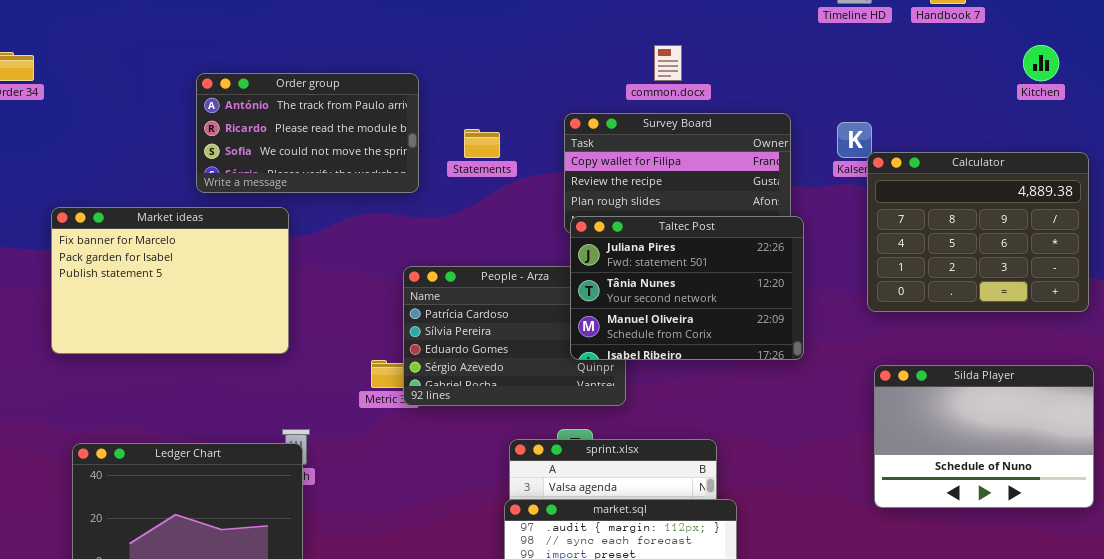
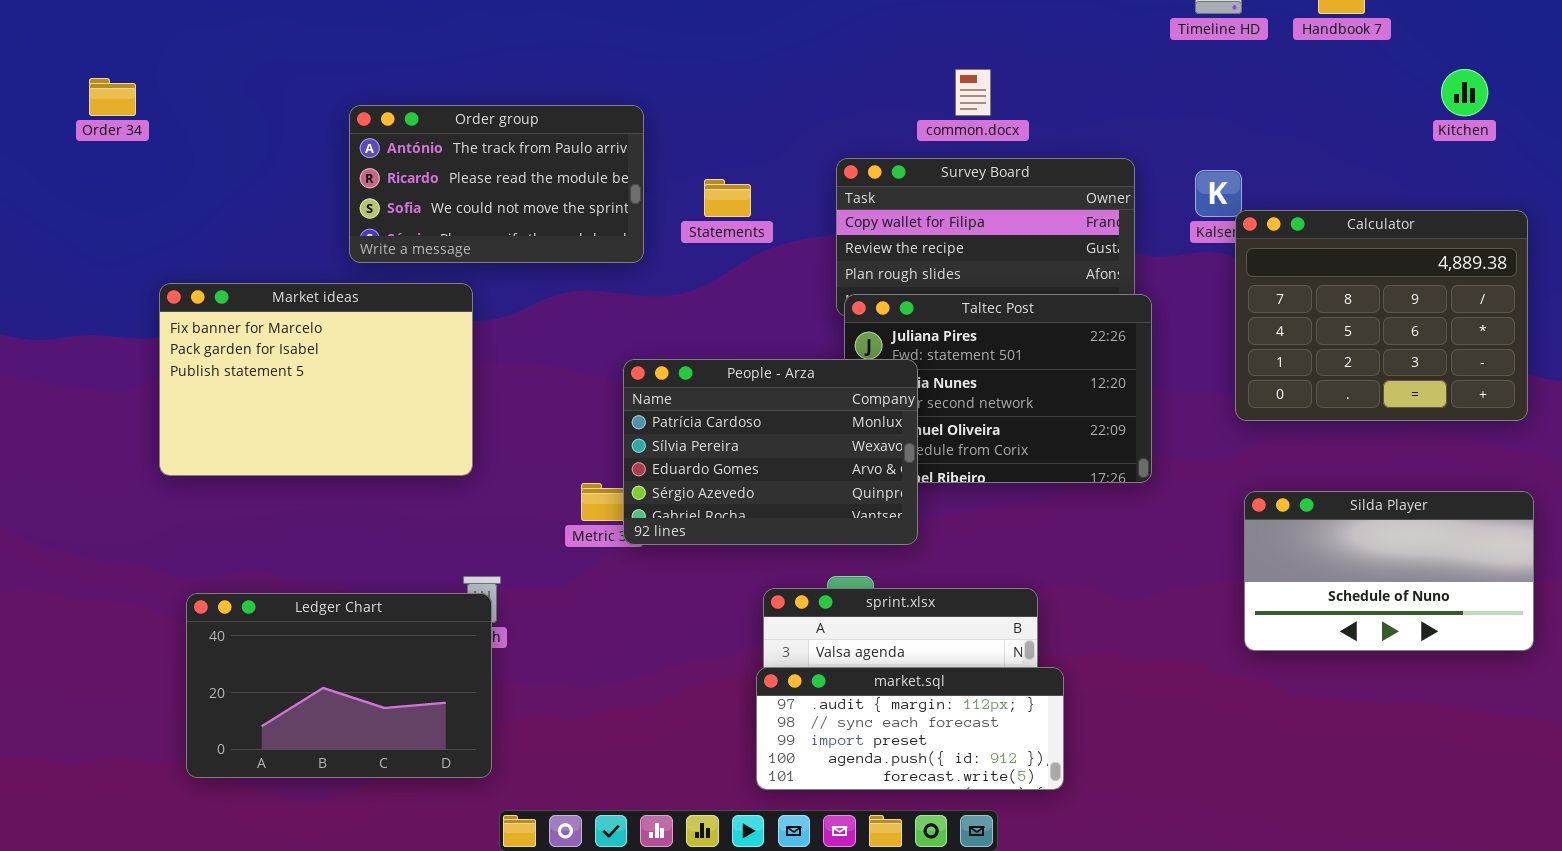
People - Arza: [403,266,626,406] -> [623,359,918,545], raised
Silda Player: [874,365,1094,508] -> [1244,491,1534,651], resized

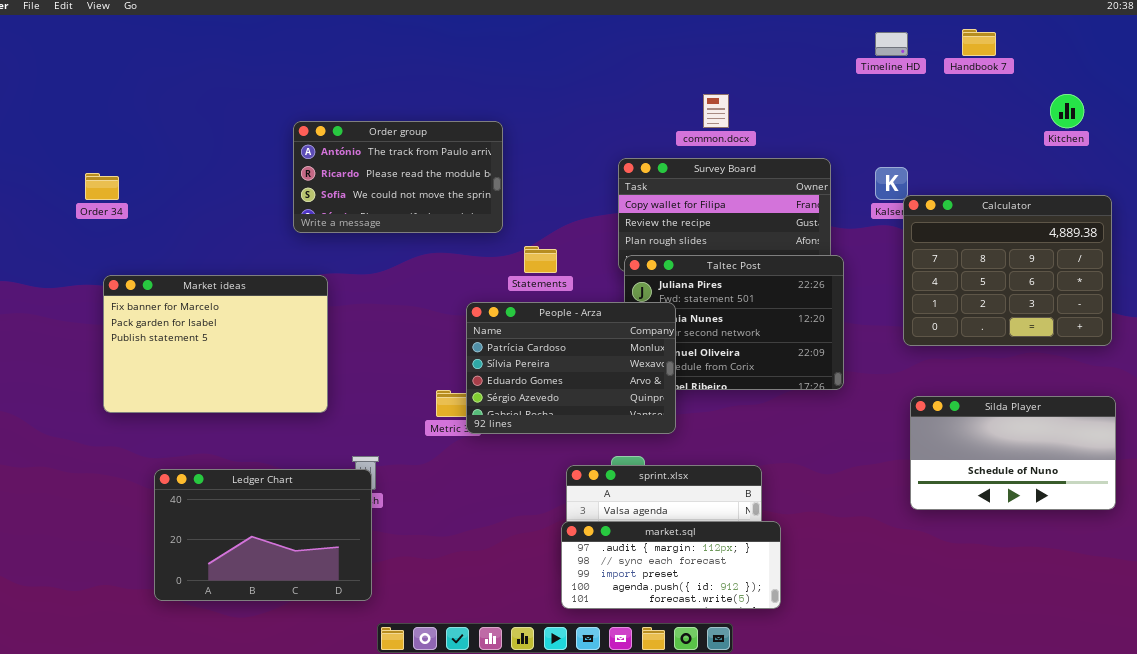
Order 34: [89,78,136,116] -> [85,173,119,200], moved
Order group: [349,105,644,263] -> [293,121,503,233], moved
Statements: [704,179,751,217] -> [524,246,557,273], moved
Market ideas: [159,283,473,476] -> [103,275,328,413], moved

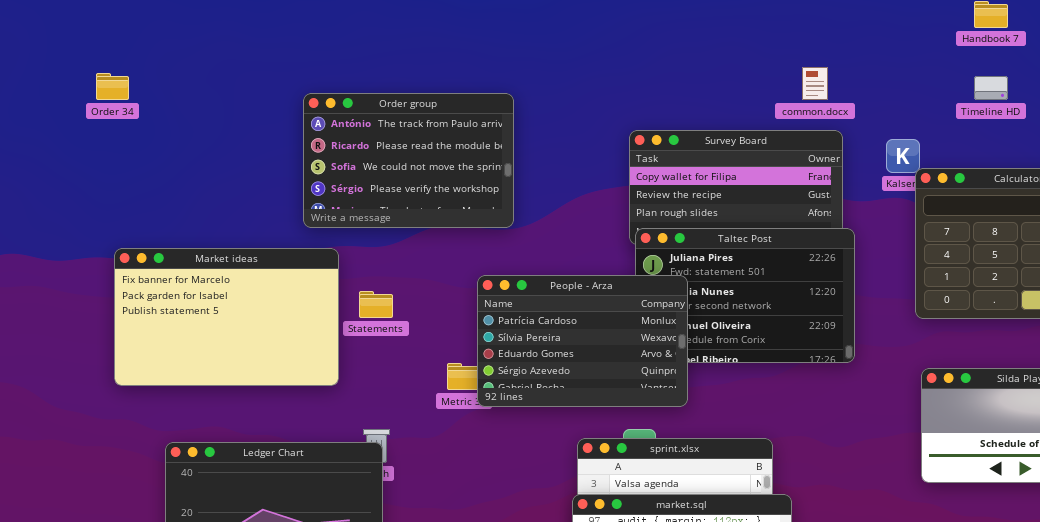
Timeline HD: [875,32,908,56] -> [974,76,1008,100], moved
common.docx: [703,94,729,128] -> [802,67,828,100], moved
Order group: [293,121,503,233] -> [303,93,514,228], resized
Order 34: [85,173,119,200] -> [96,73,129,100], moved
Statements: [524,246,557,273] -> [359,291,393,318], moved

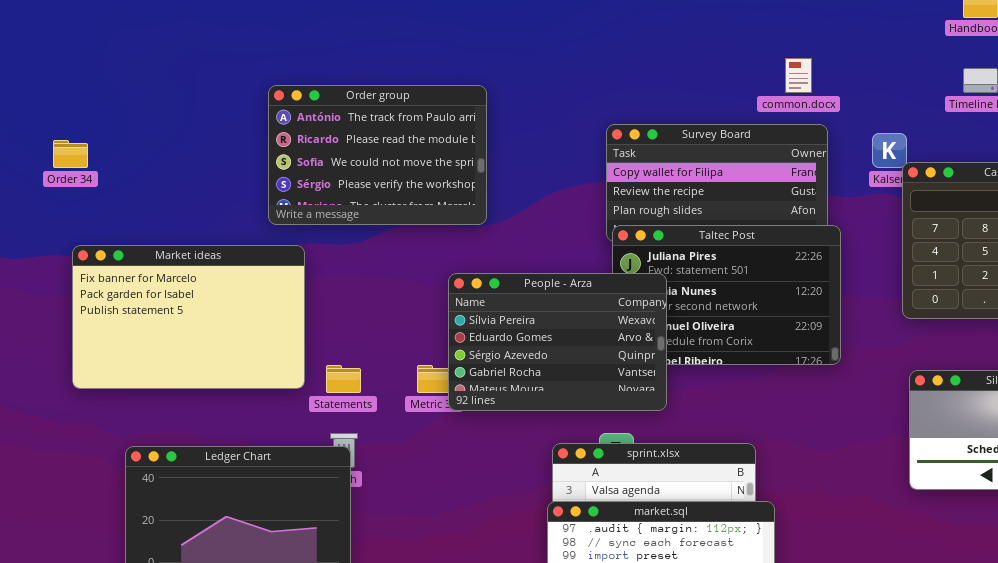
Order 34: [96,73,129,100] -> [53,140,88,168], moved
People - Arza: [477,275,688,407] -> [448,273,667,411], scrolled down 1 row
Statements: [359,291,393,318] -> [326,365,361,393], moved

